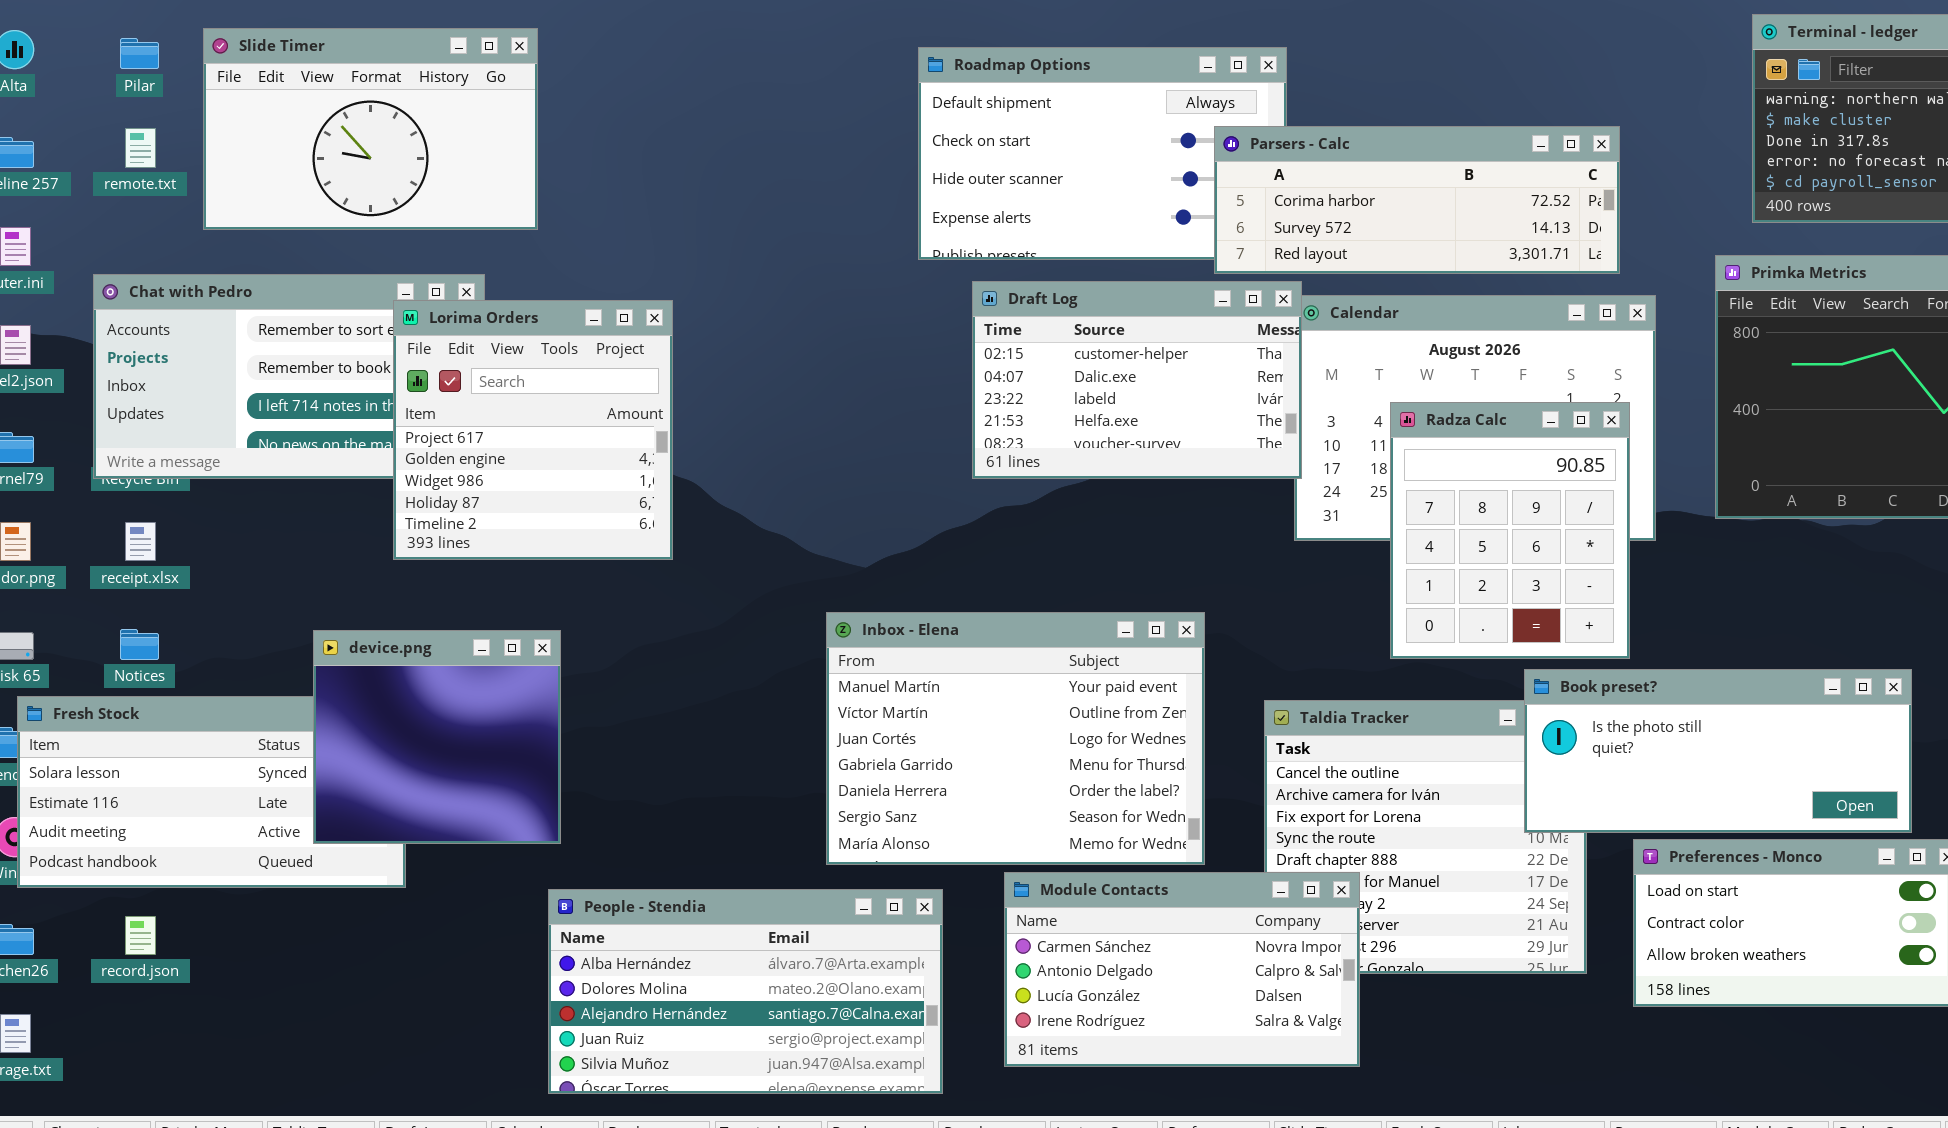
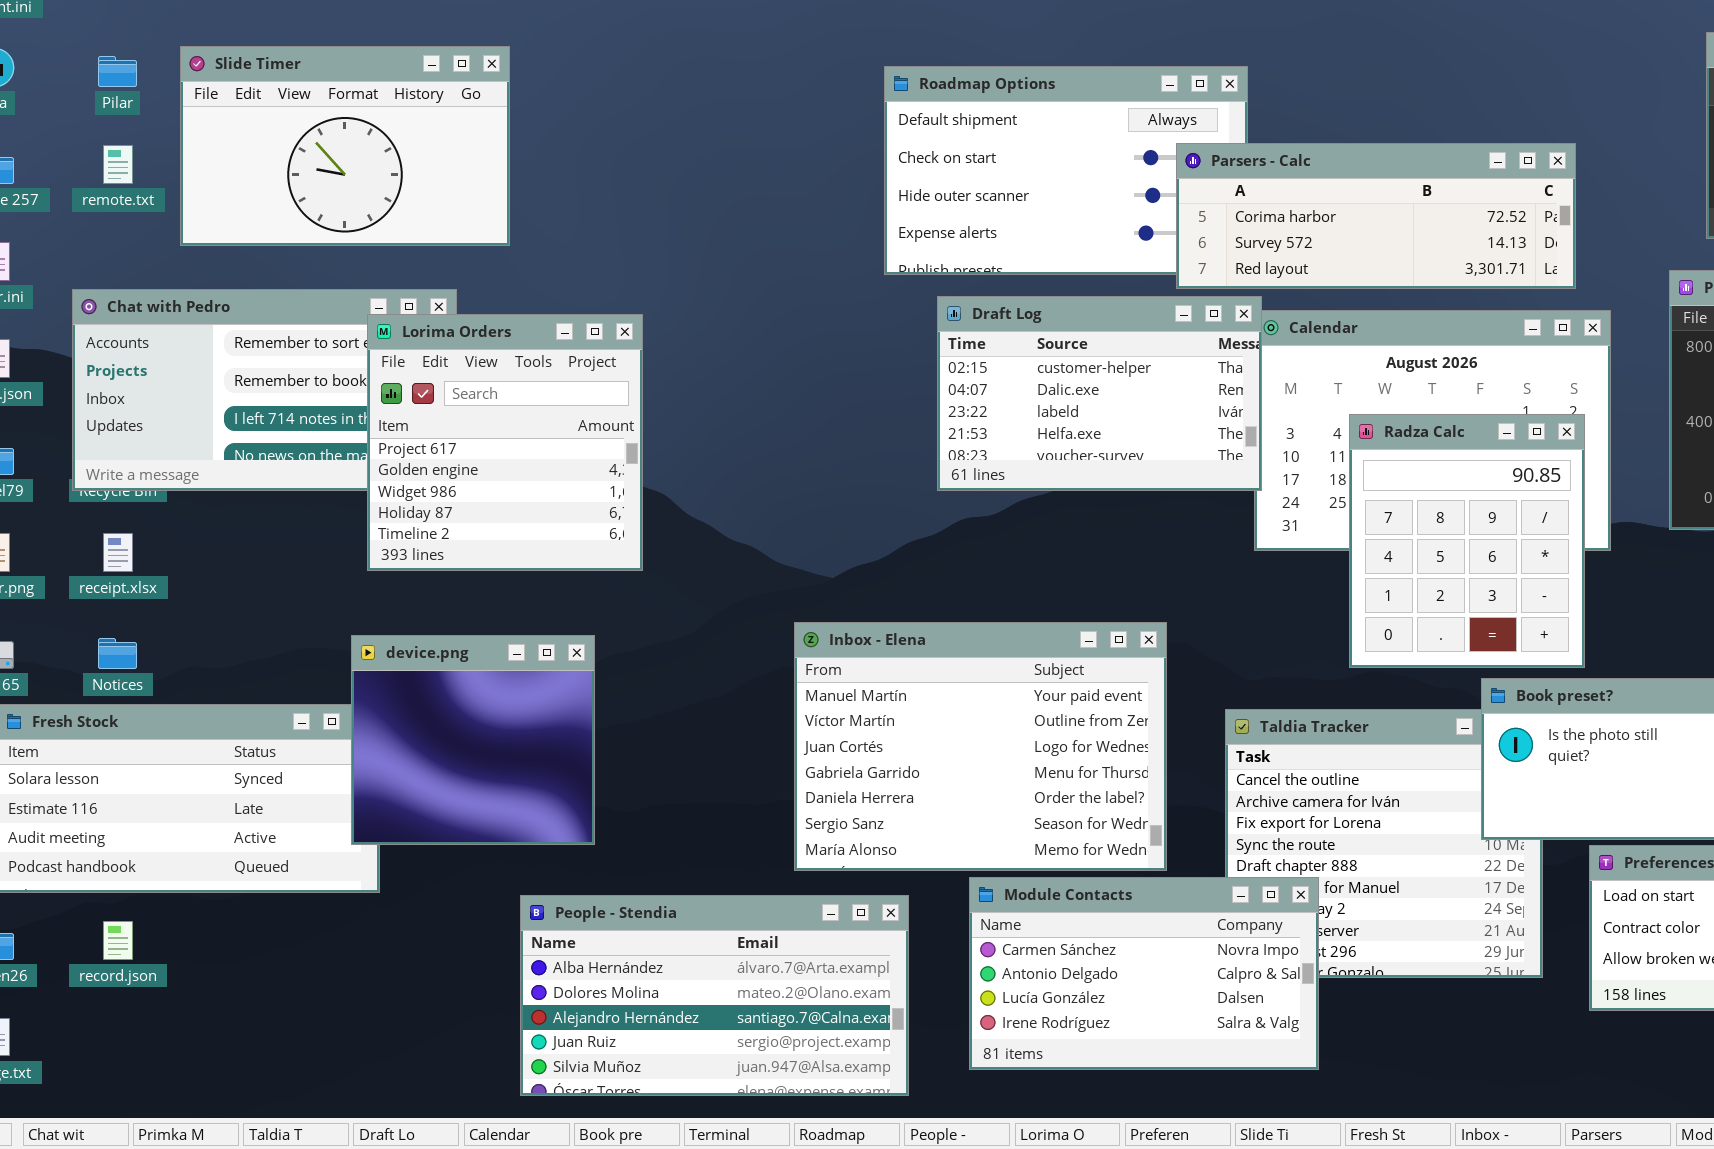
device.png: [313,630,561,844] -> [351,635,595,845], moved

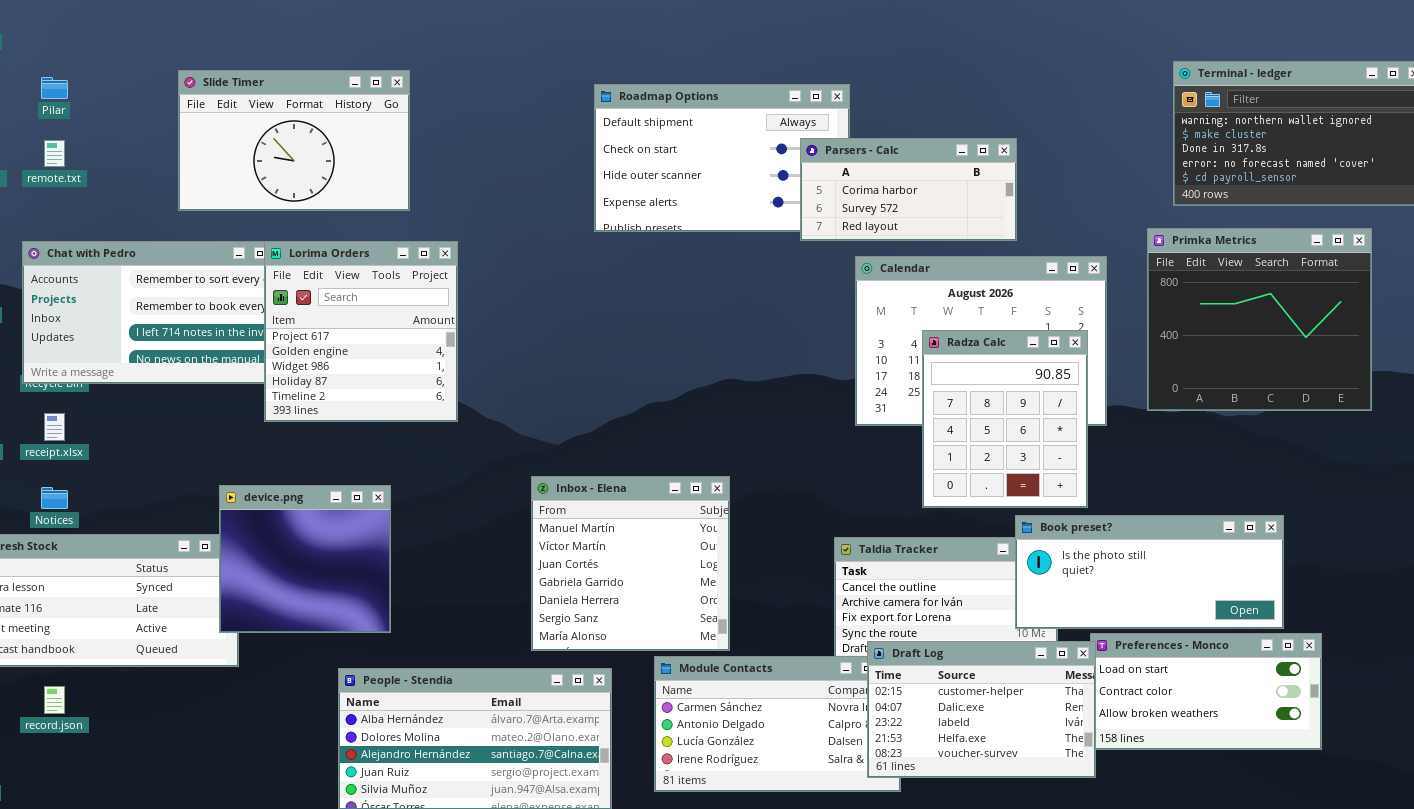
Slide Timer: [180,46,510,246] -> [178,70,410,211], moved
Parsers - Calc: [1176,143,1576,289] -> [800,138,1017,241], resized
Draft Log: [937,296,1262,491] -> [867,641,1096,778], moved
Lorima Orders: [367,314,643,571] -> [264,241,458,422], moved
Inbox - Elena: [794,622,1167,871] -> [531,476,730,651], resized

